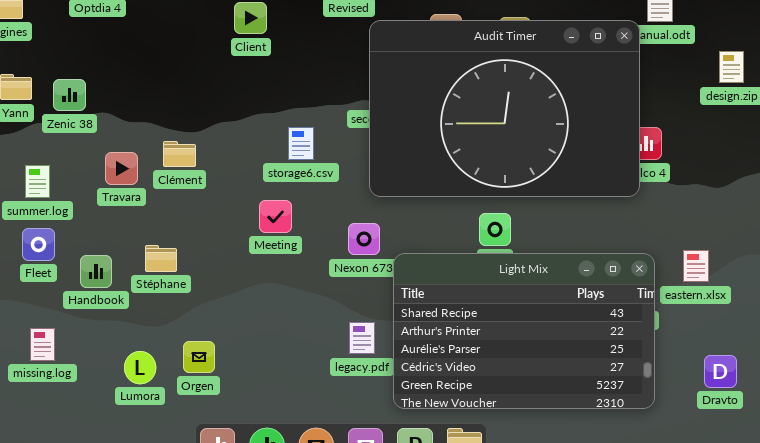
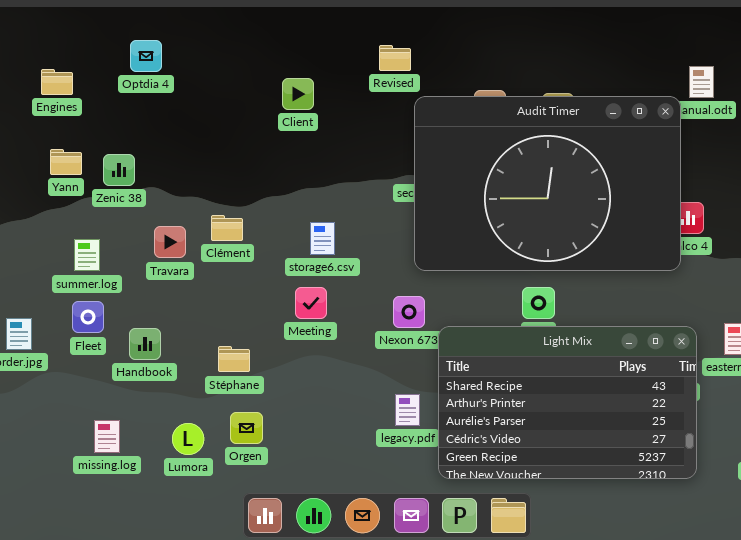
storage6.csv: [288,127,314,160] -> [310,222,335,255], moved
Meeting: [259,200,292,233] -> [295,287,327,319], moved
Stéphane: [145,245,177,272] -> [218,346,250,372], moved
missing.log: [30,328,55,361] -> [94,420,120,453], moved

